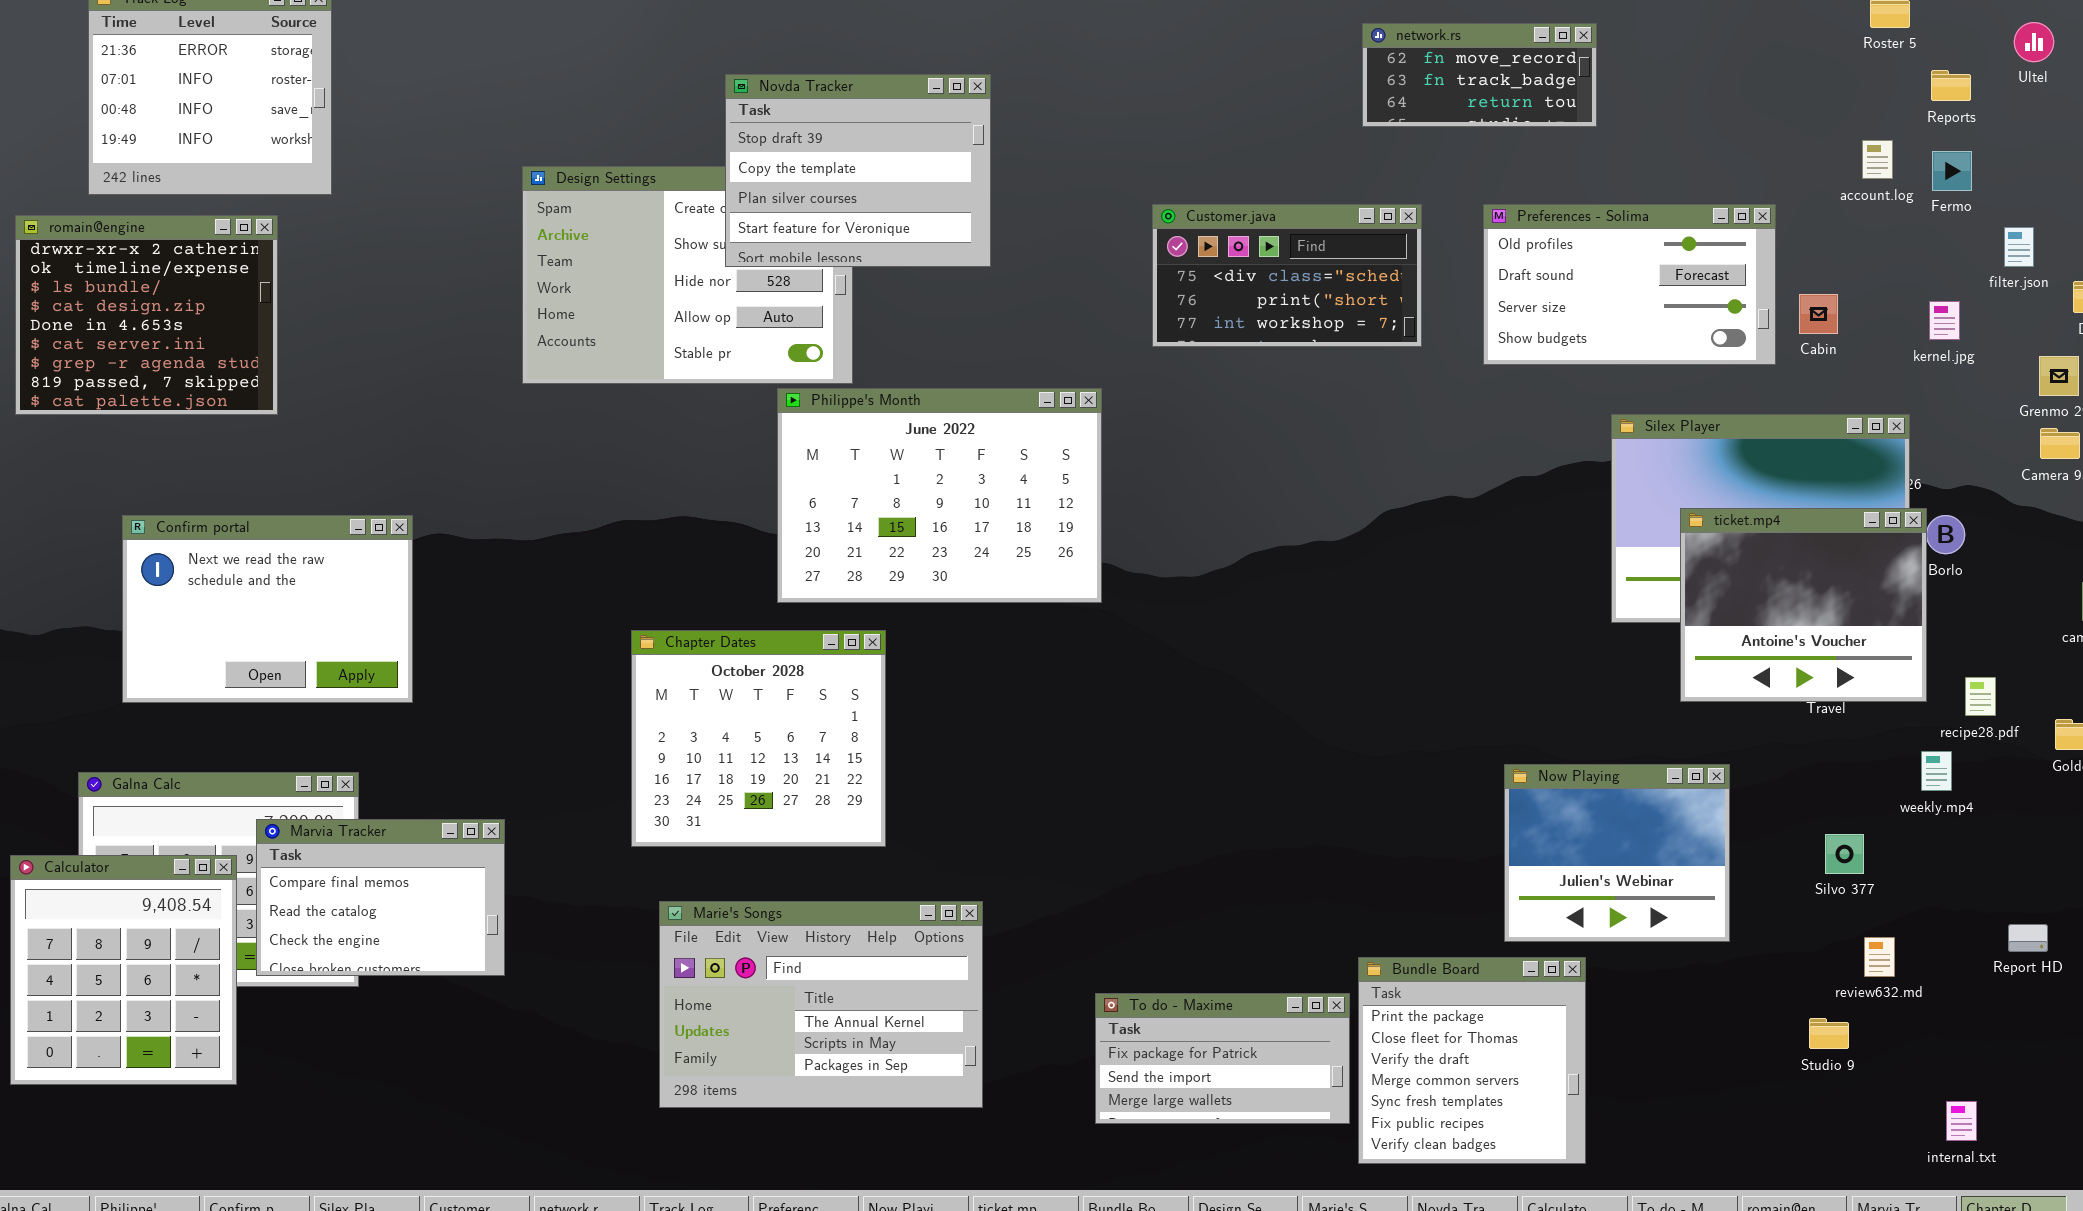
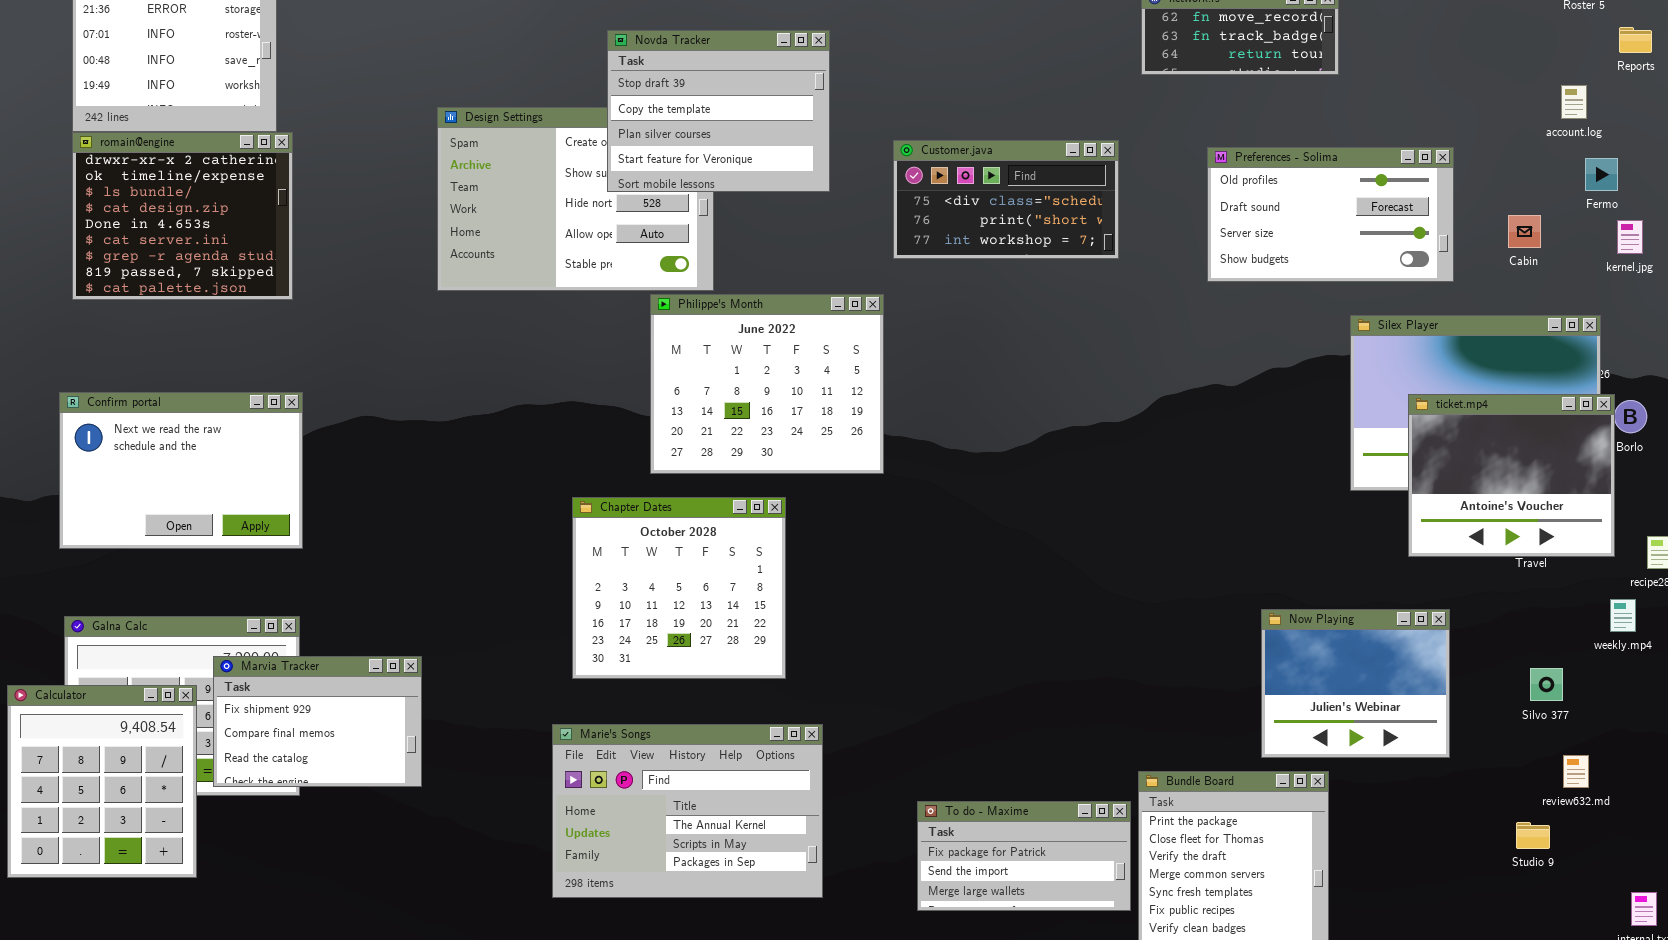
Fermo: [1932,151,1972,191] -> [1585,158,1618,191], moved
Customer.java: [1152,204,1422,347] -> [893,140,1119,259], moved
Preferences - Solima: [1483,204,1776,365] -> [1207,147,1454,282], moved
romain@engine: [15,215,278,415] -> [72,132,293,300], moved
Philippe's Month: [777,388,1102,603] -> [650,294,884,474], resized
Confirm portal: [122,515,413,703] -> [59,392,303,549], moved
Chapter Dates: [631,630,886,847] -> [572,497,786,679], moved
Marvia Tracker: [256,819,505,976] -> [213,656,422,787], scrolled up 1 row

